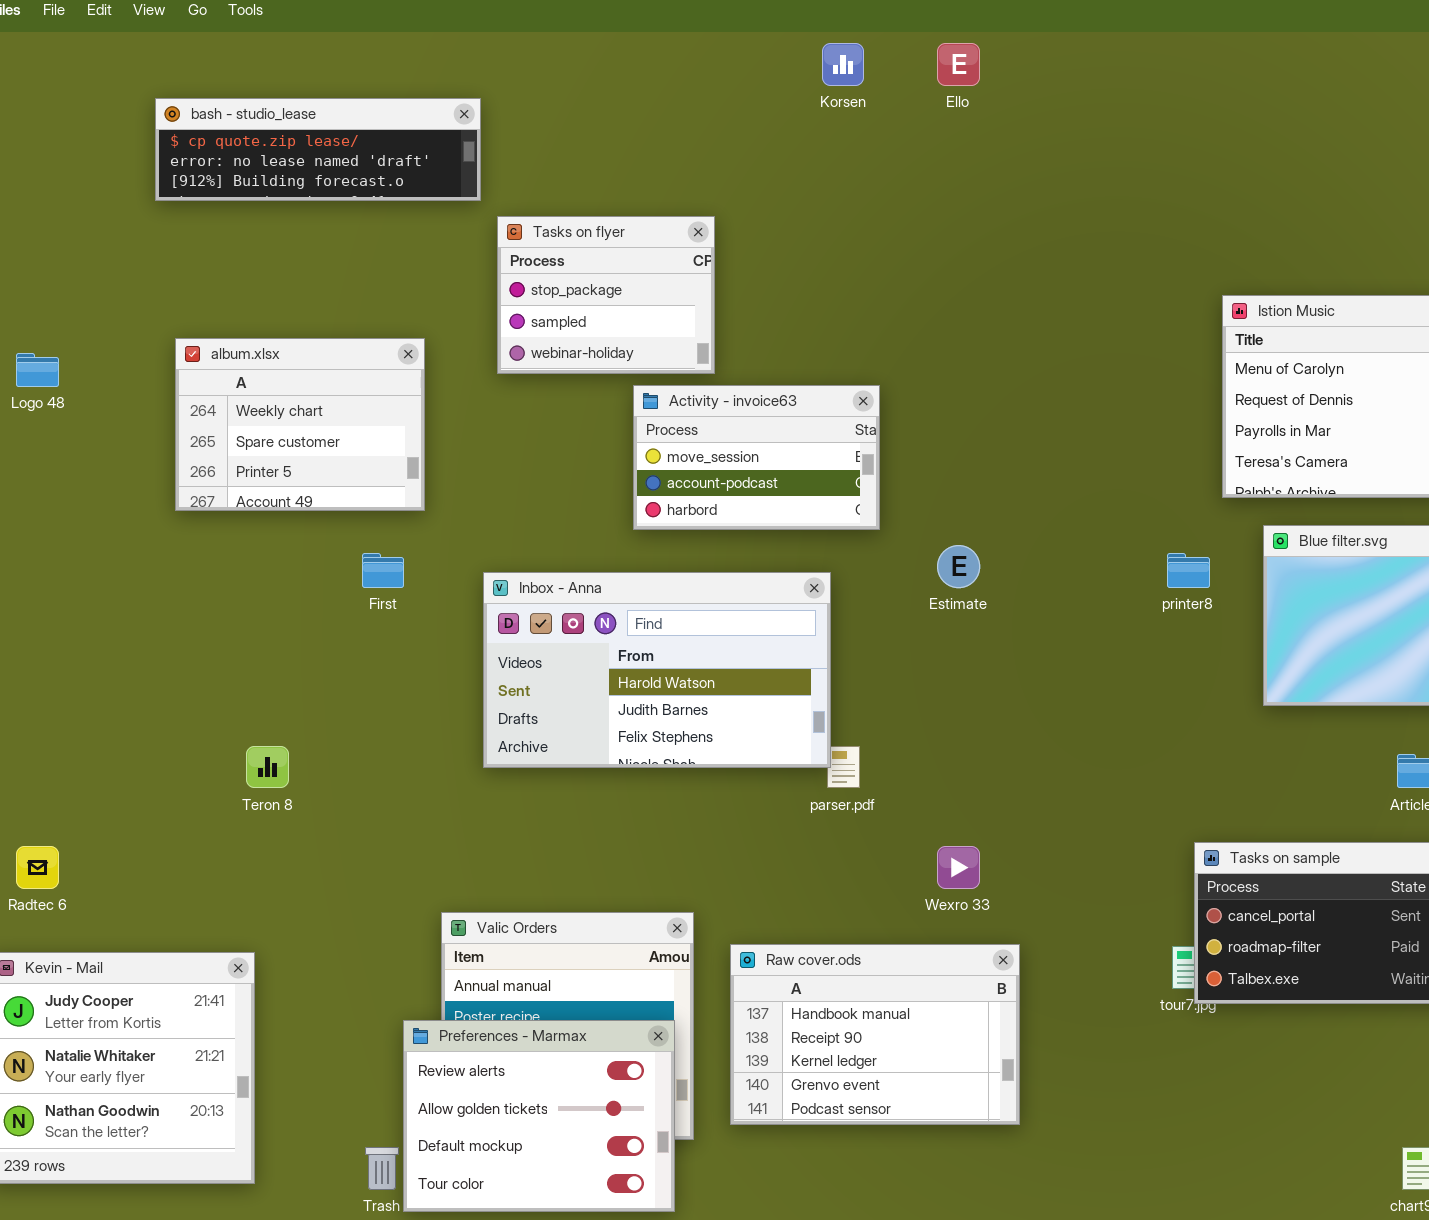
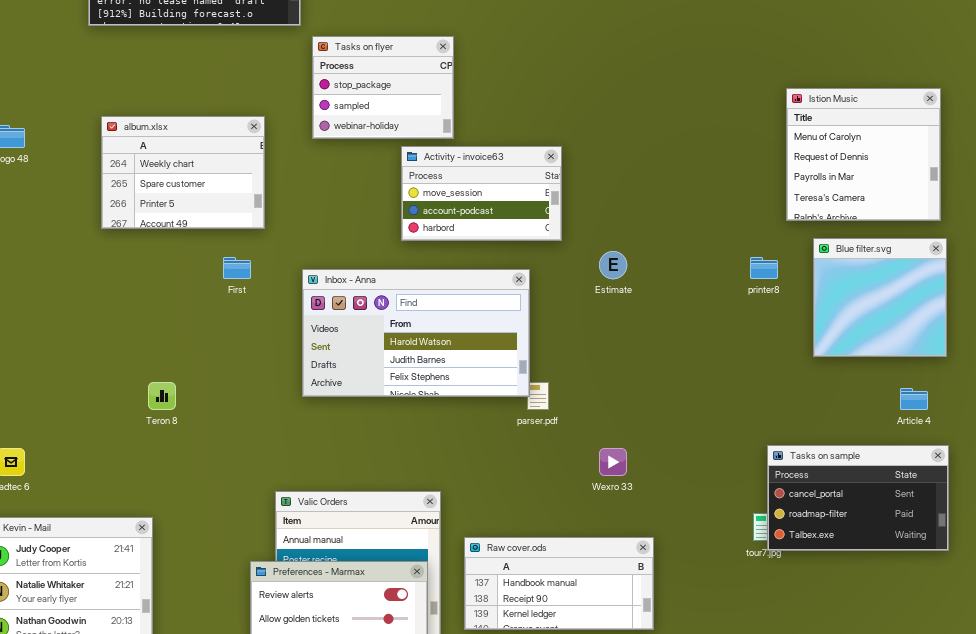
Raw cover.ods: [730,944,1020,1125] -> [464,537,654,630], resized

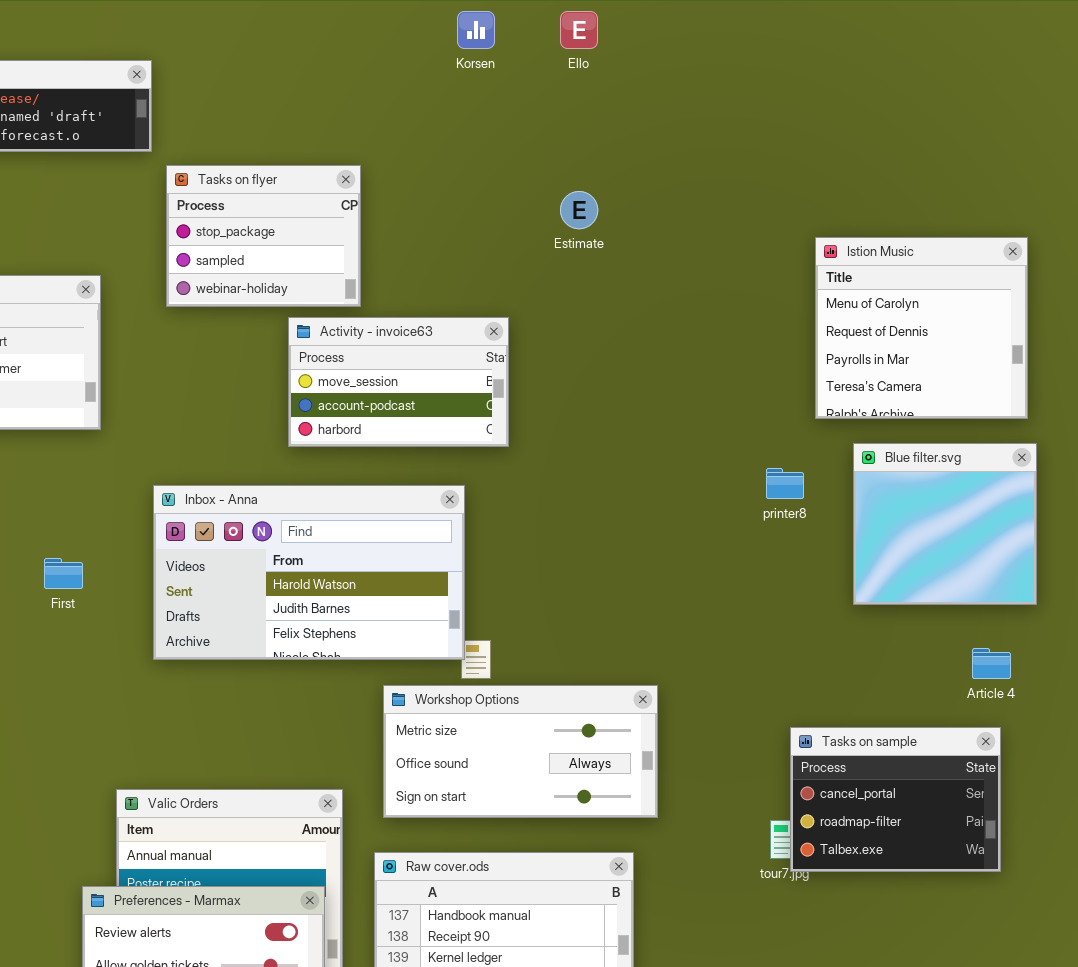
Estimate: [599,251,627,279] -> [560,191,598,229], moved
First: [223,257,251,279] -> [44,558,83,589], moved
Workshop Options: none -> [383,685,658,818], opened
Tasks on sample: [767,445,949,551] -> [790,727,1001,872], resized

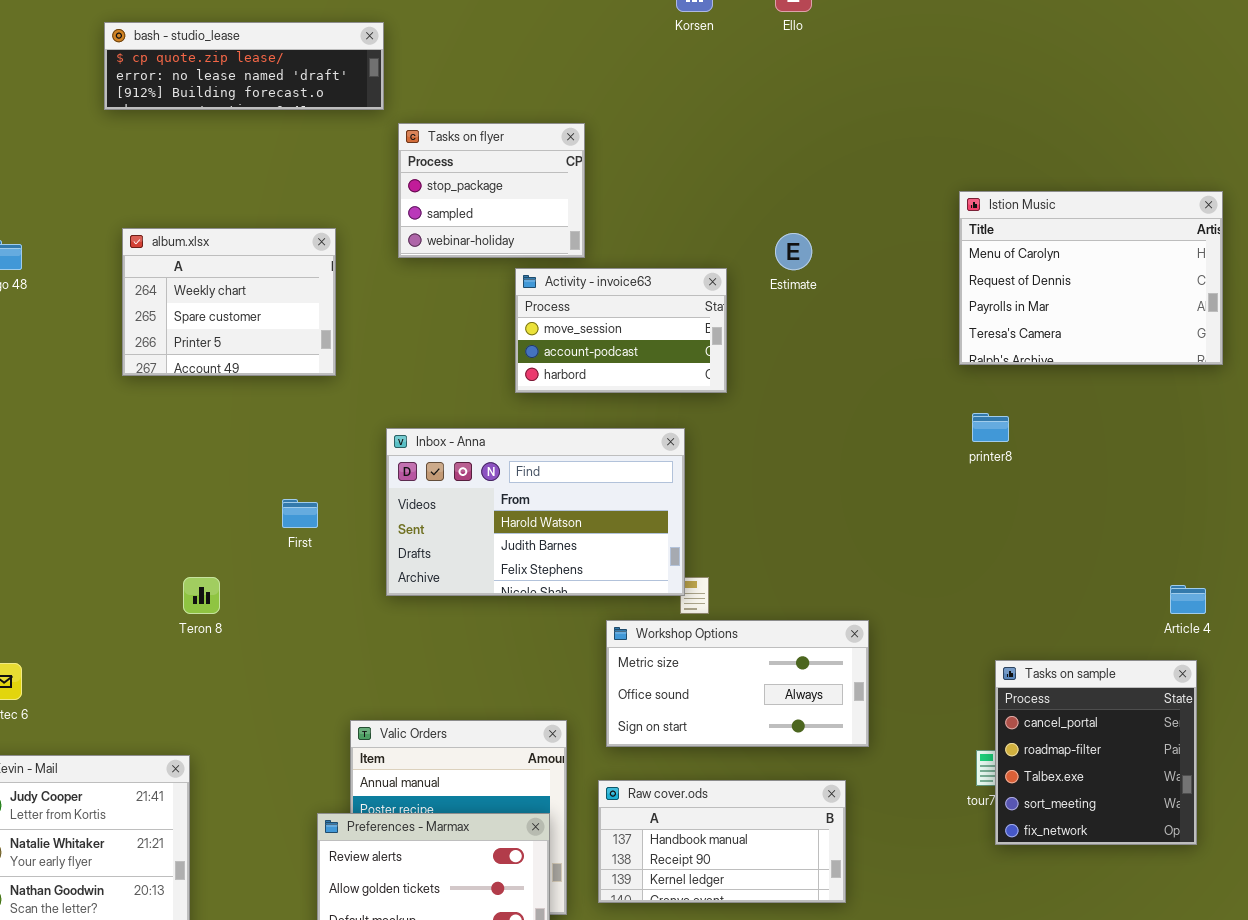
Estimate: [560,191,598,229] -> [775,233,812,270], moved
Istion Music: [815,237,1028,419] -> [959,191,1223,365], resized
Blue filter.svg: [853,443,1037,605] -> none, closed
Tasks on sample: [790,727,1001,872] -> [995,660,1197,845], resized

